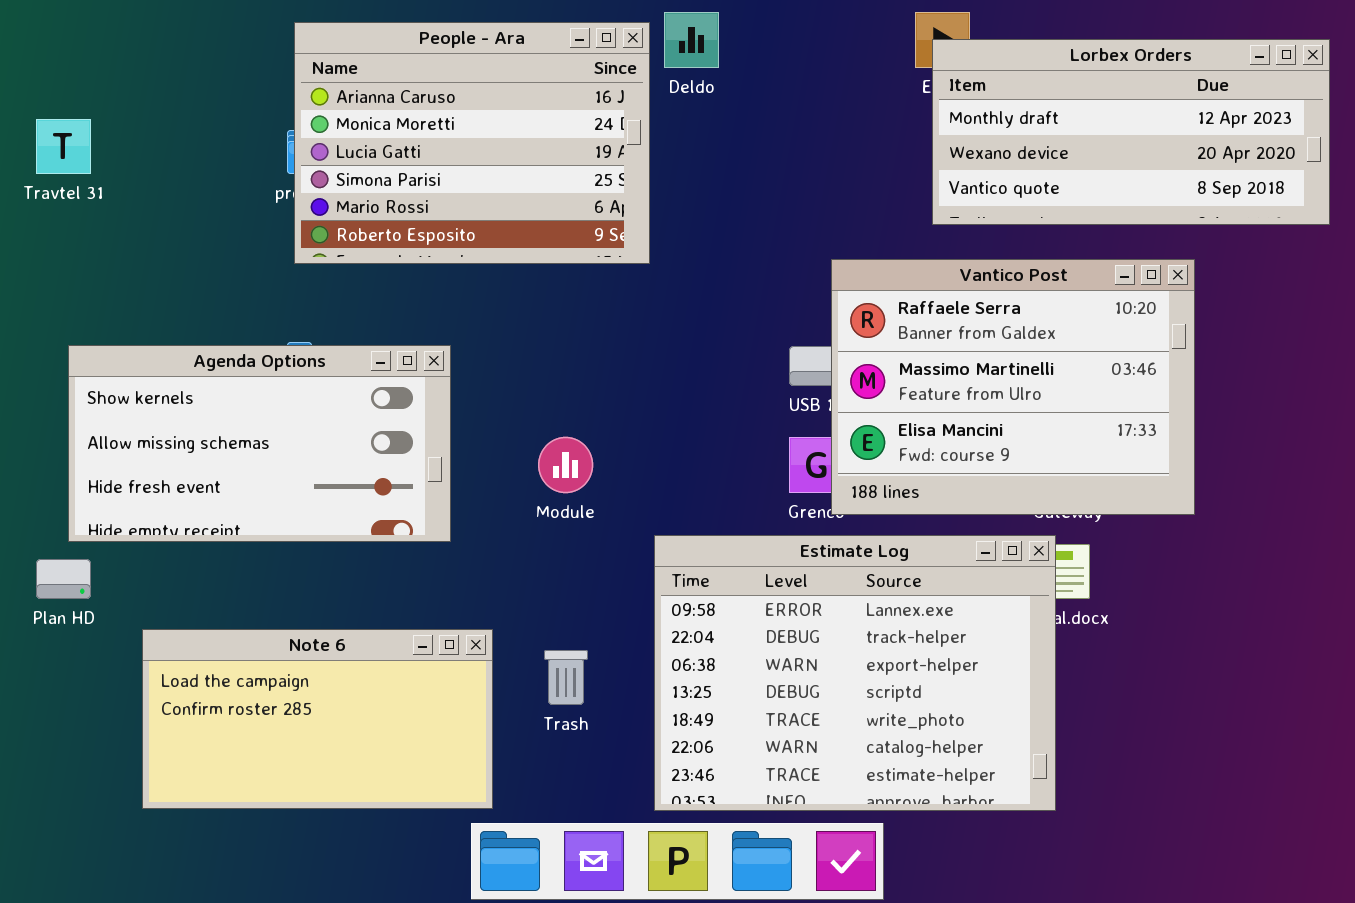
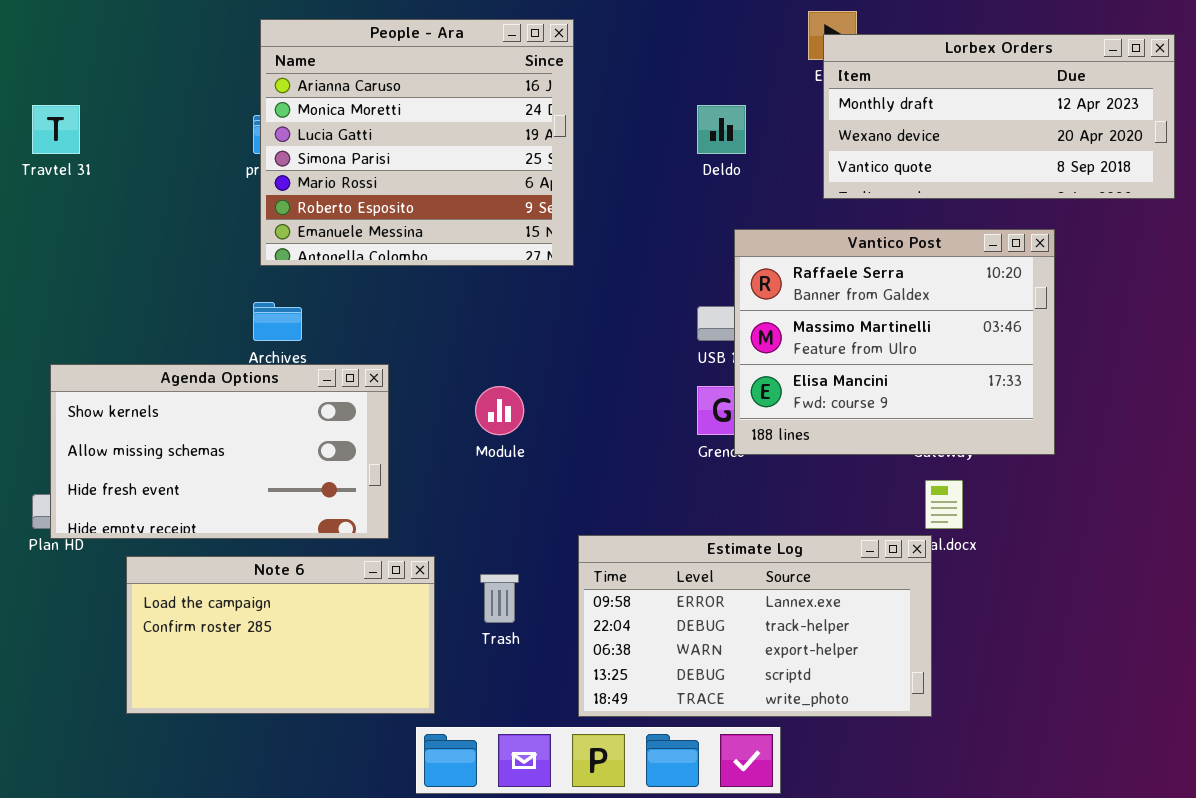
Deldo: [664,12,719,68] -> [697,105,746,154], moved
People - Ara: [294,22,650,264] -> [260,19,574,266], resized
Agenda Options: [68,345,451,542] -> [50,364,389,539], moved
Estimate Log: [654,535,1056,811] -> [578,535,932,717], resized

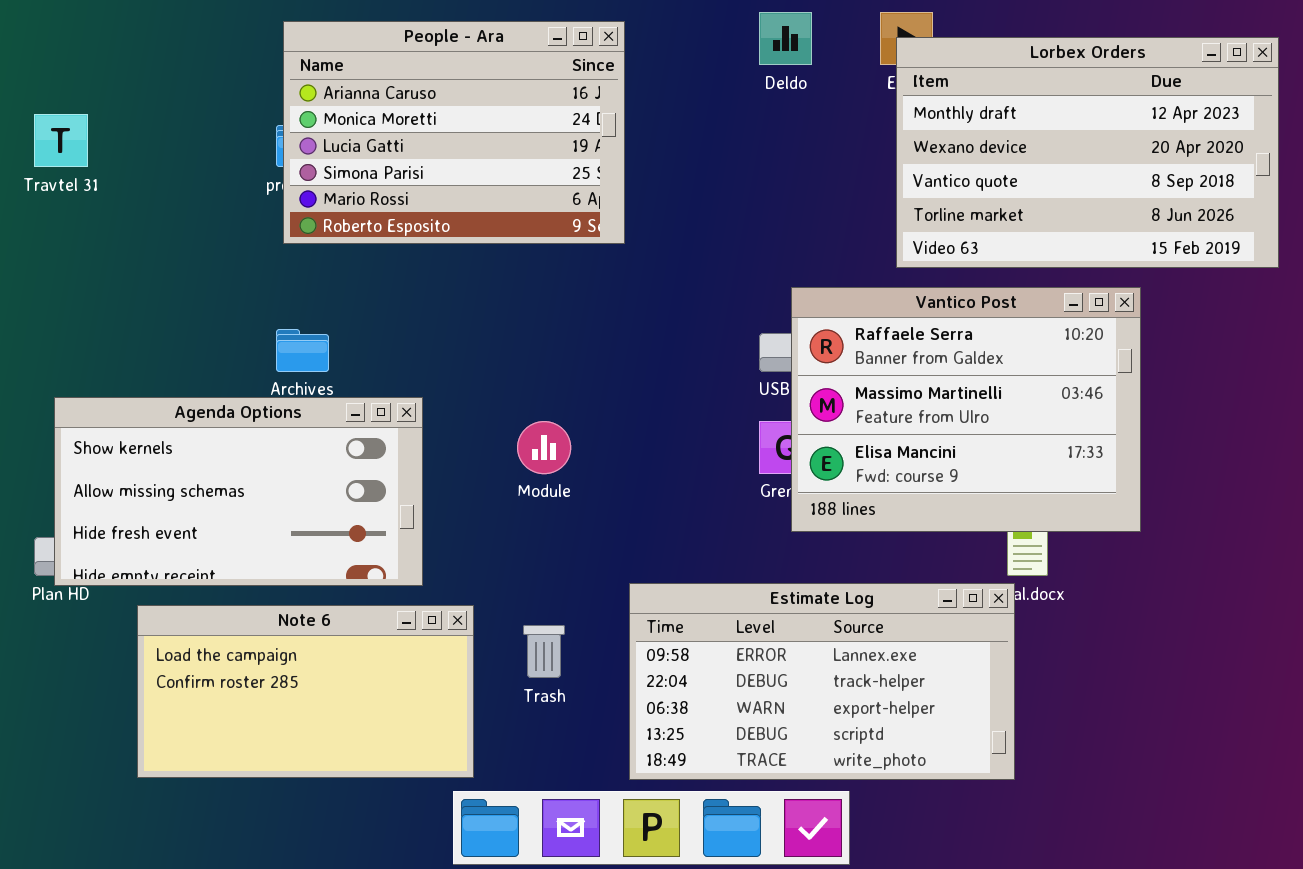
People - Ara: [260,19,574,266] -> [283,21,625,244], resized
Lorbex Orders: [823,34,1175,199] -> [896,37,1279,268], resized
Deldo: [697,105,746,154] -> [759,12,812,65], moved
Vantico Post: [734,229,1055,455] -> [791,287,1141,532], moved

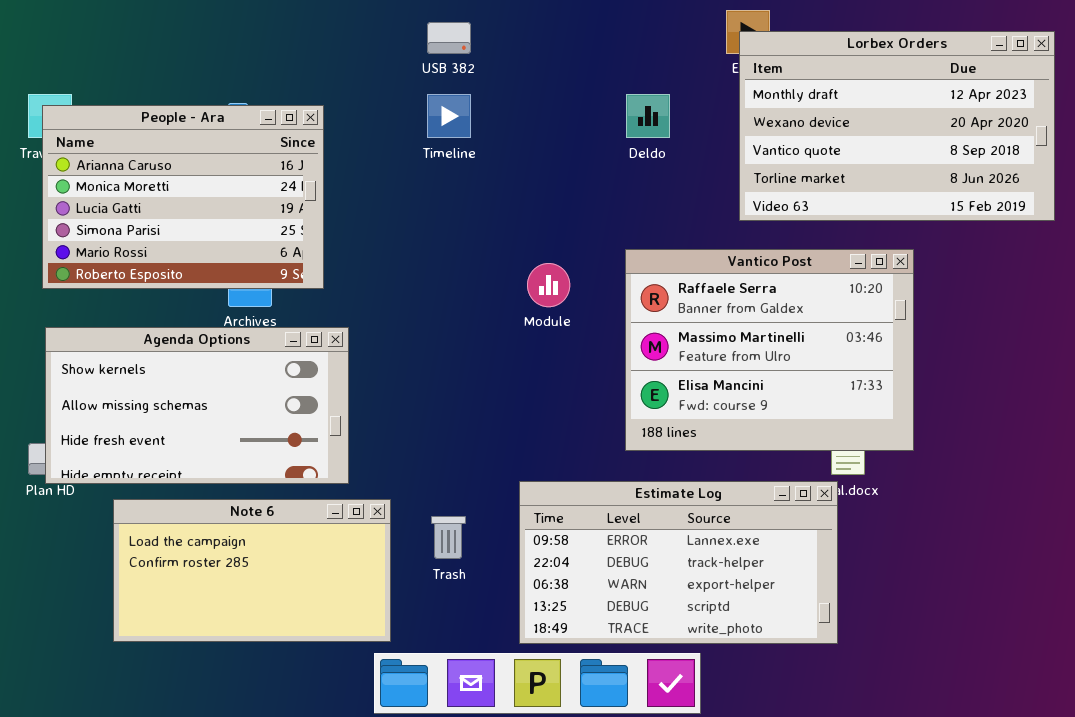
Deldo: [759,12,812,65] -> [626,94,670,138], moved
People - Ara: [283,21,625,244] -> [42,105,324,289], moved
Vantico Post: [791,287,1141,532] -> [625,249,914,451], moved
Module: [517,421,571,474] -> [527,263,570,307], moved

